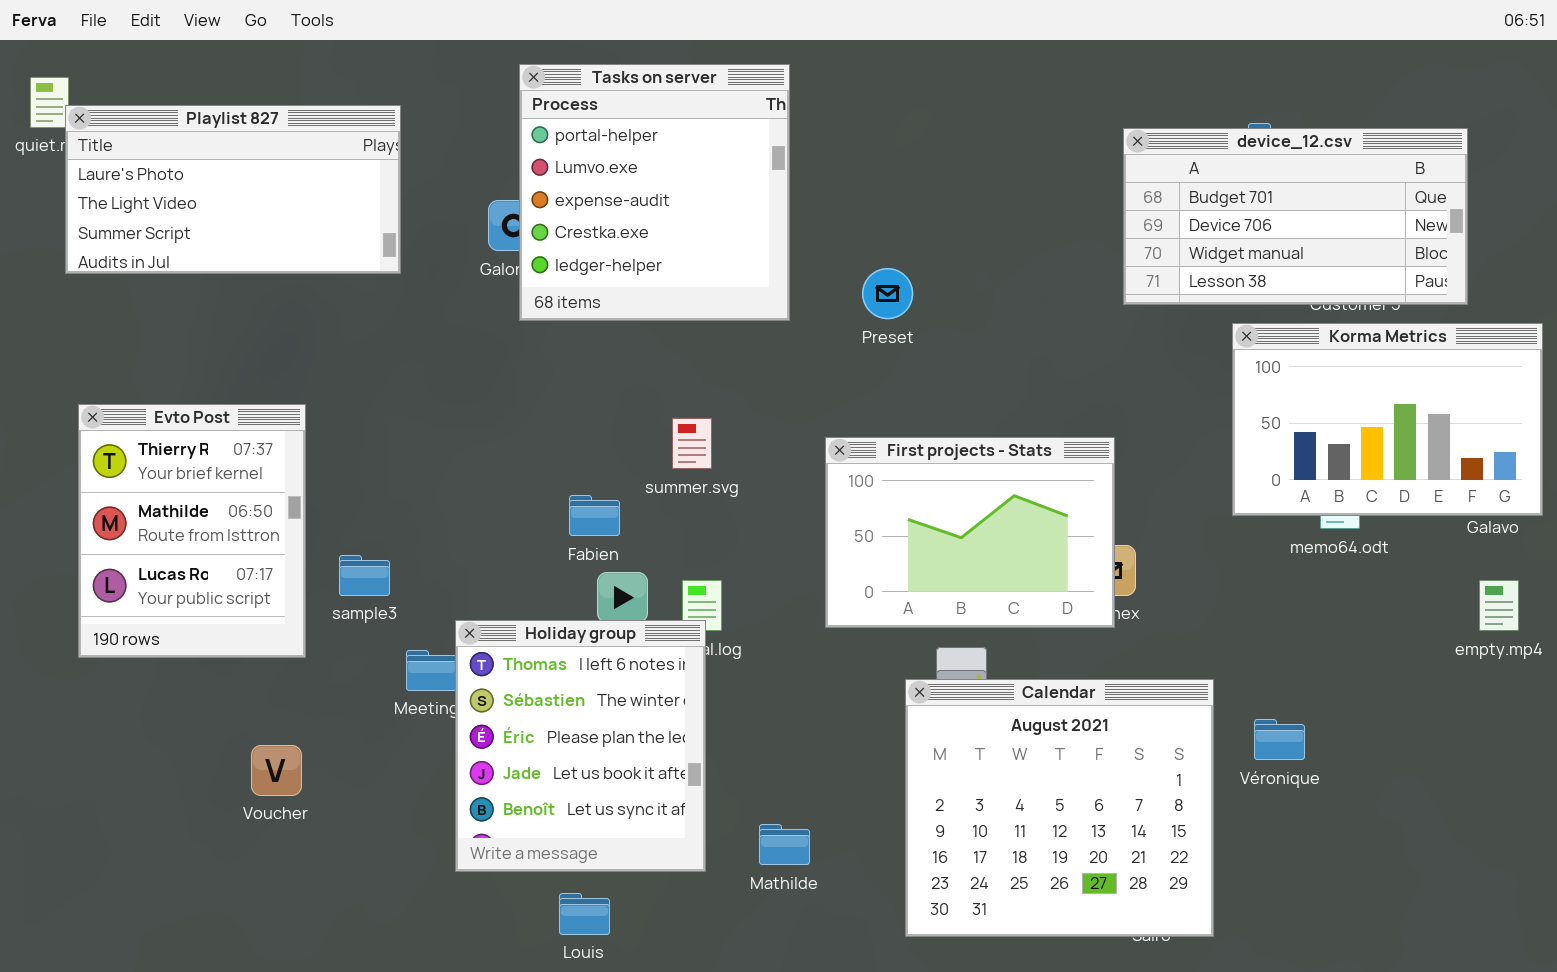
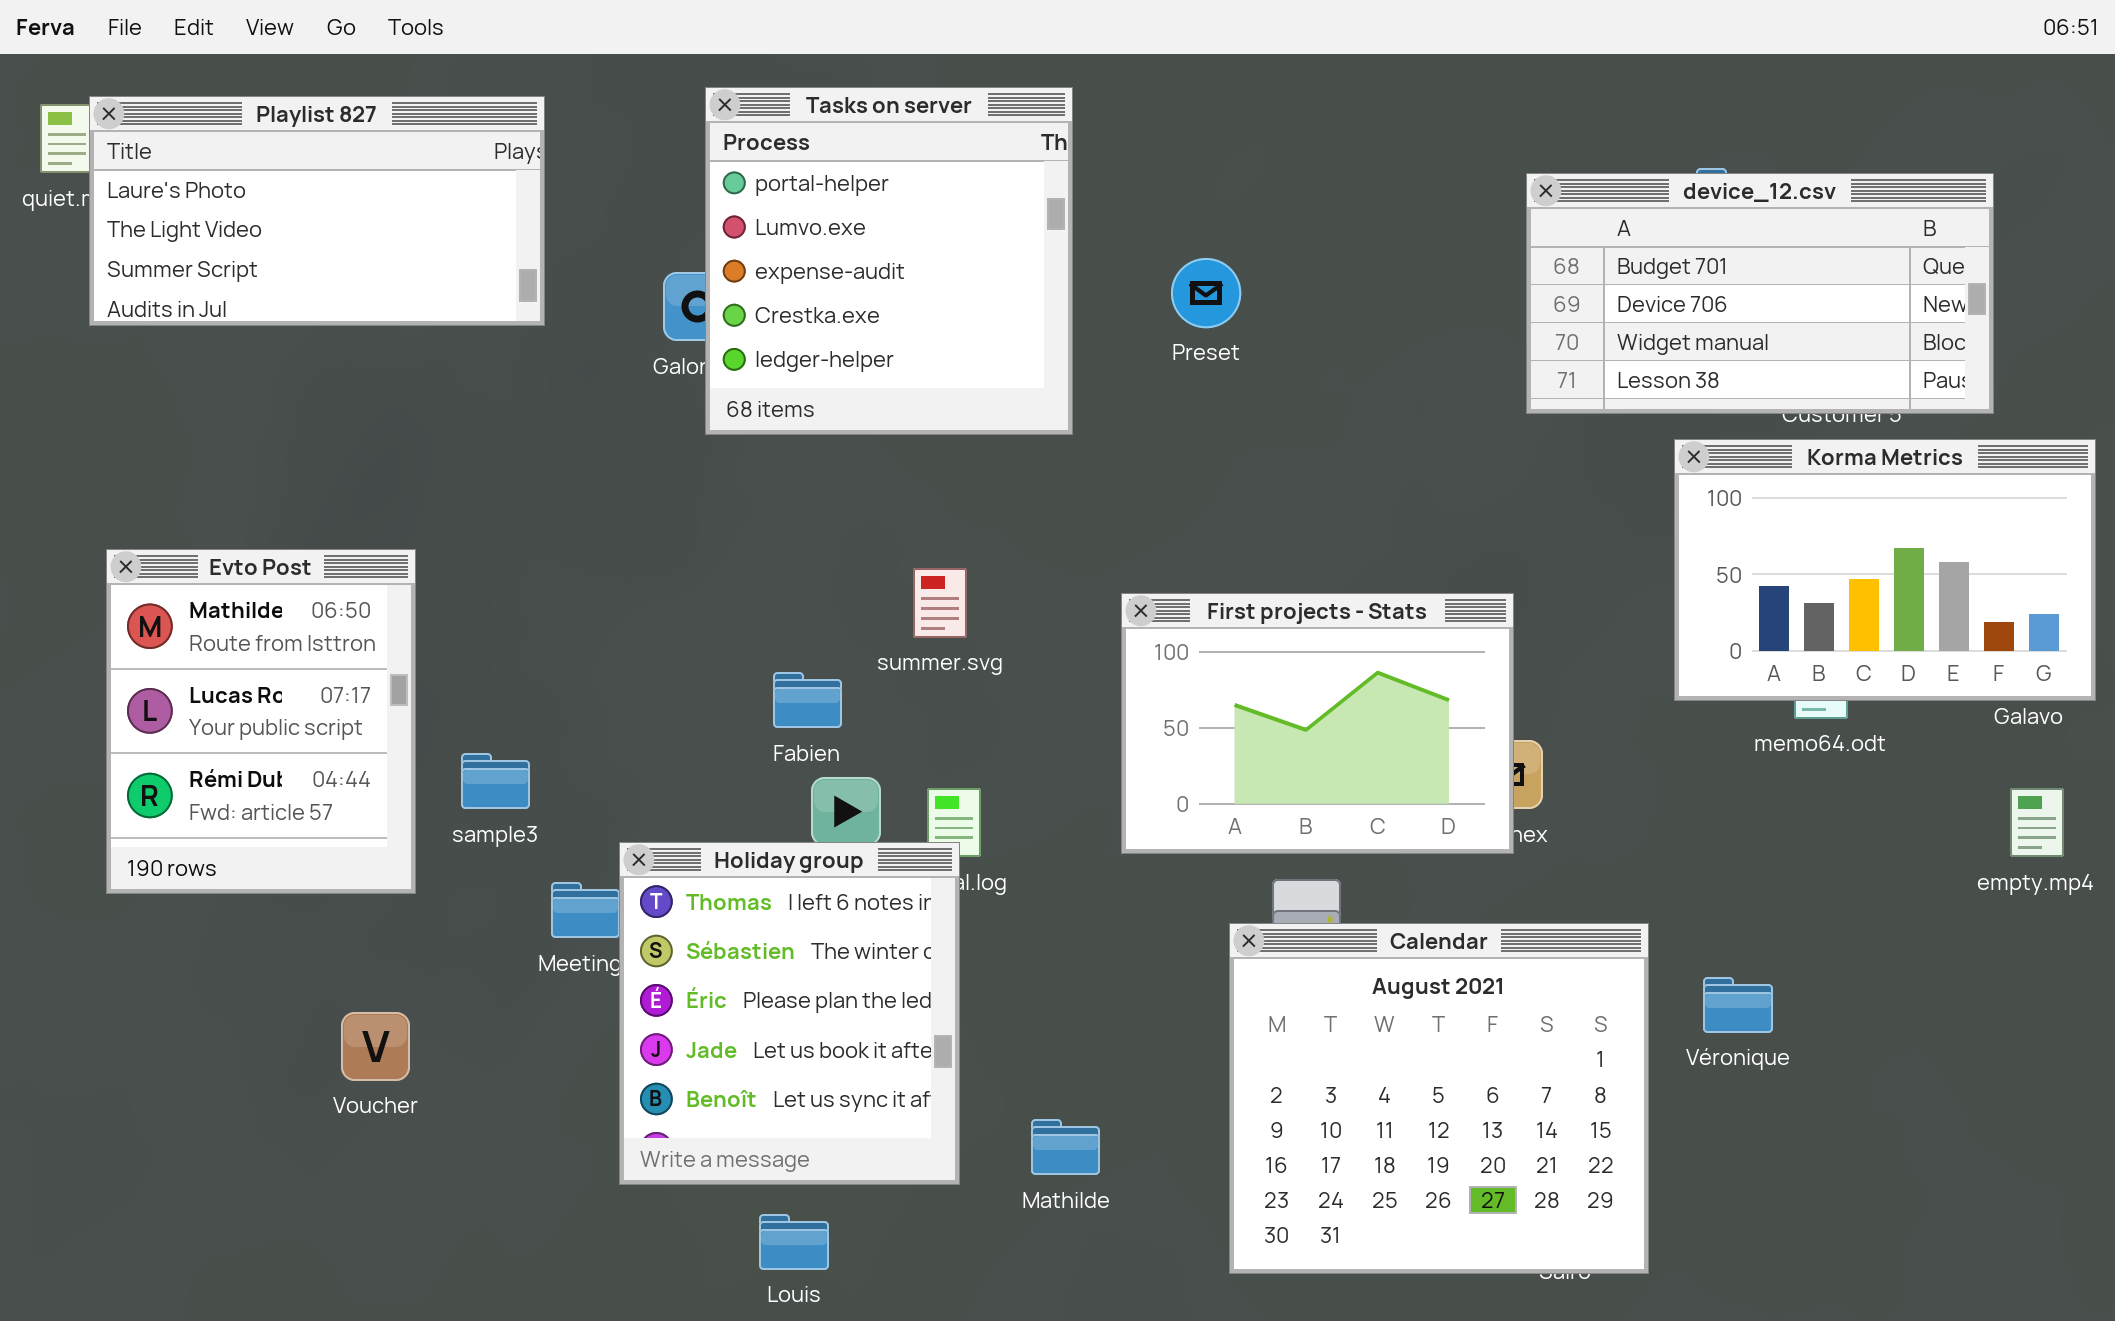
Playlist 827: [65,105,401,274] -> [89,96,545,326], moved
Preset: [862,268,913,319] -> [1171,258,1241,328], moved
Evto Post: [78,404,306,658] -> [106,549,416,894], scrolled down 1 row

